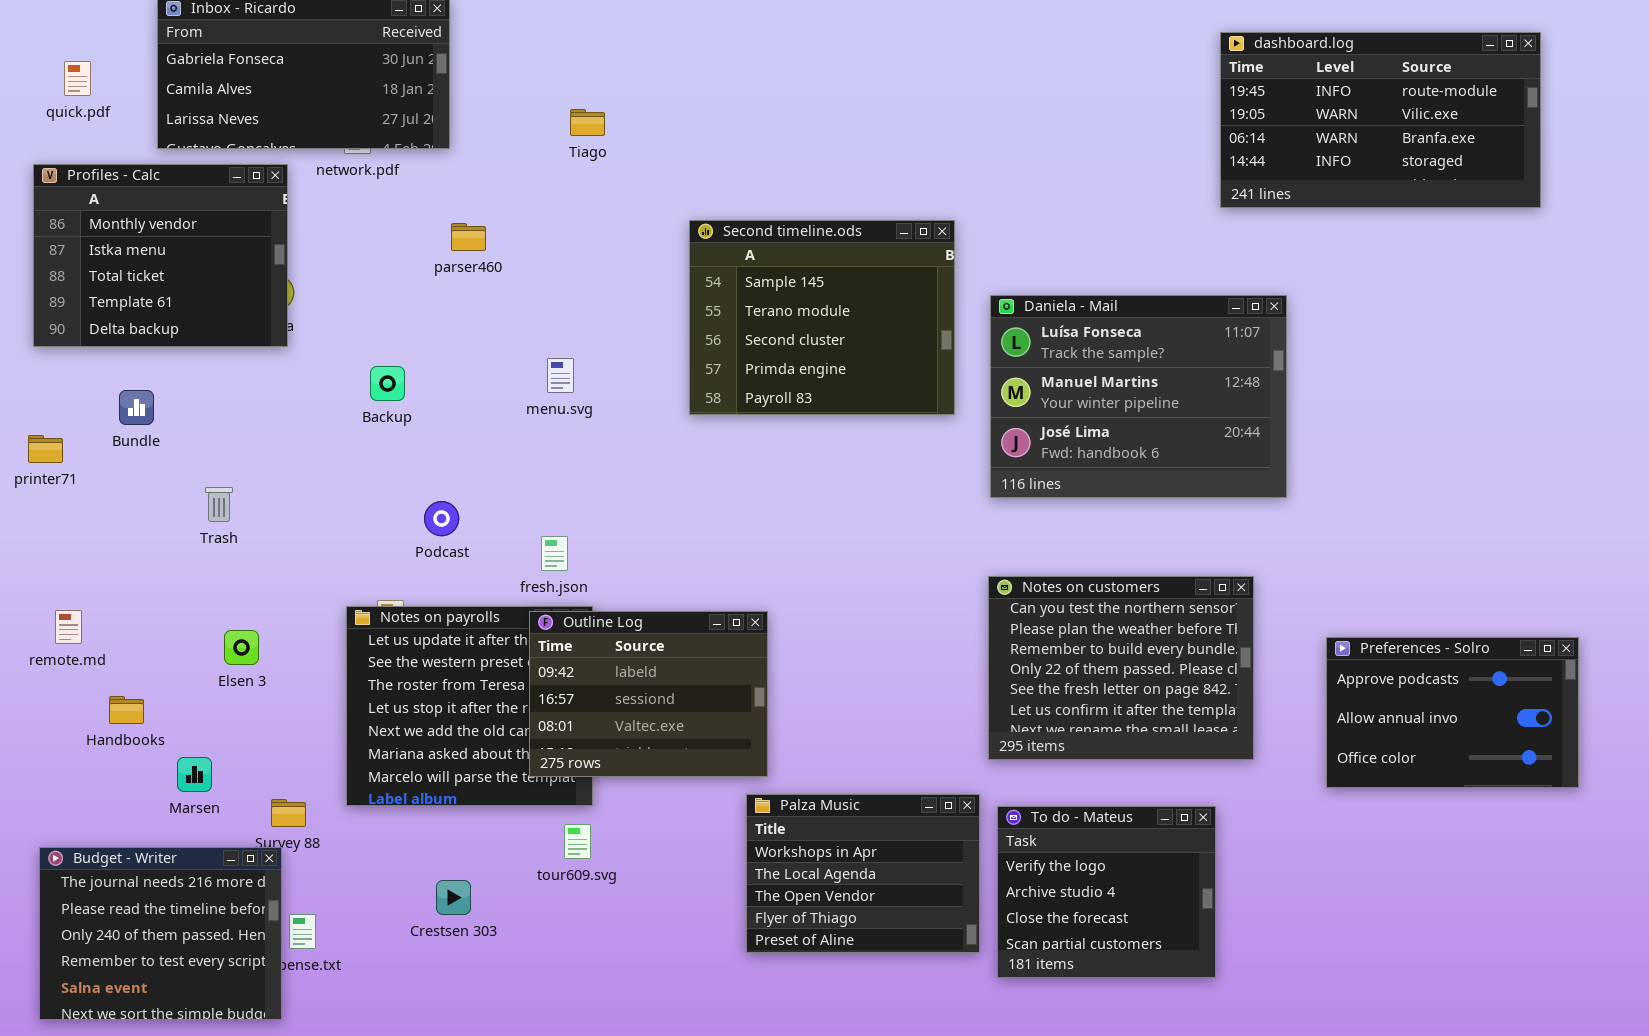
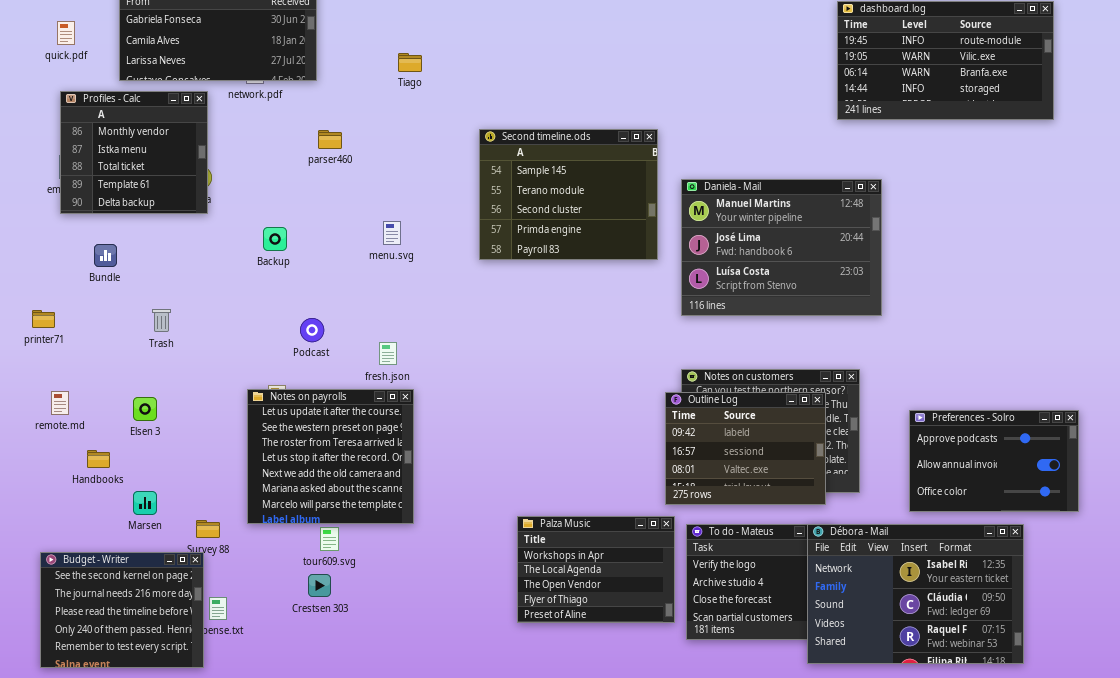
Profiles - Calc: [33,164,288,347] -> [60,91,208,214], resized
Daniela - Mail: [990,295,1287,498] -> [681,179,882,316], scrolled down 1 row
printer71: [28,435,63,463] -> [32,310,55,328], moved
Outline Log: [529,611,768,777] -> [665,392,826,505], moved
Elsen 3: [224,630,259,665] -> [133,397,157,421], moved
Débora - Mail: none -> [807,524,1024,664], opened
tour609.svg: [564,824,591,859] -> [320,527,339,551], moved
Budget - Writer: [39,847,282,1020] -> [40,552,204,668], scrolled up 1 row

